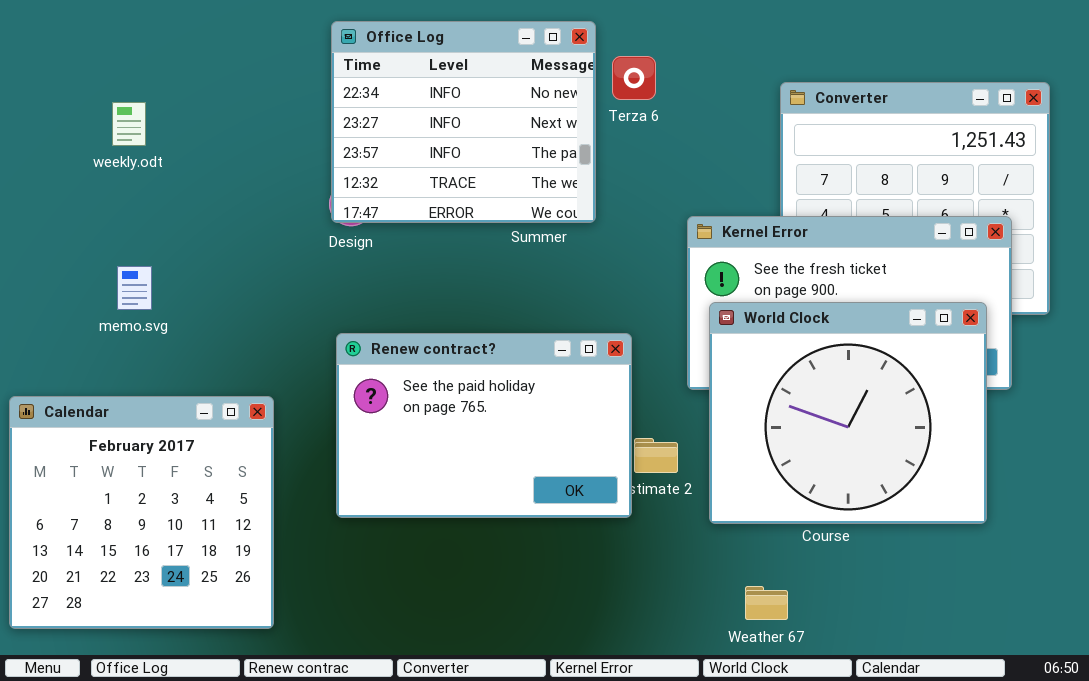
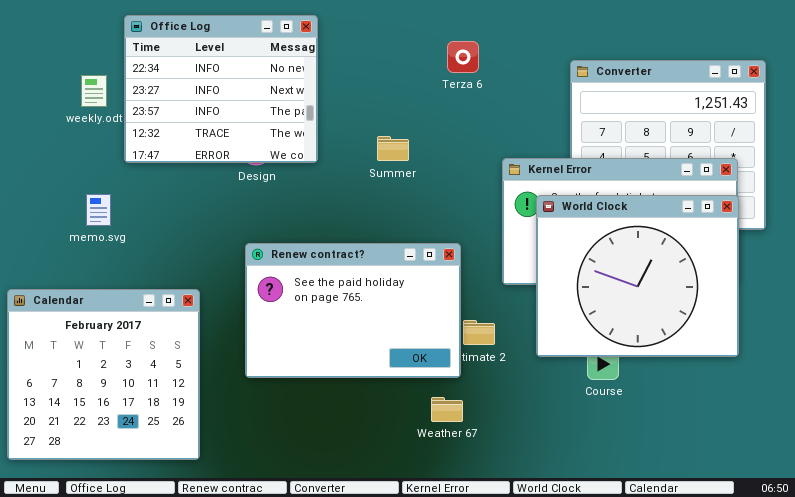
Office Log: [331,21,596,223] -> [124,15,318,163], moved
World Clock: [709,302,987,524] -> [536,195,739,357], moved
Weather 67: [745,586,788,620] -> [431,397,463,422], moved

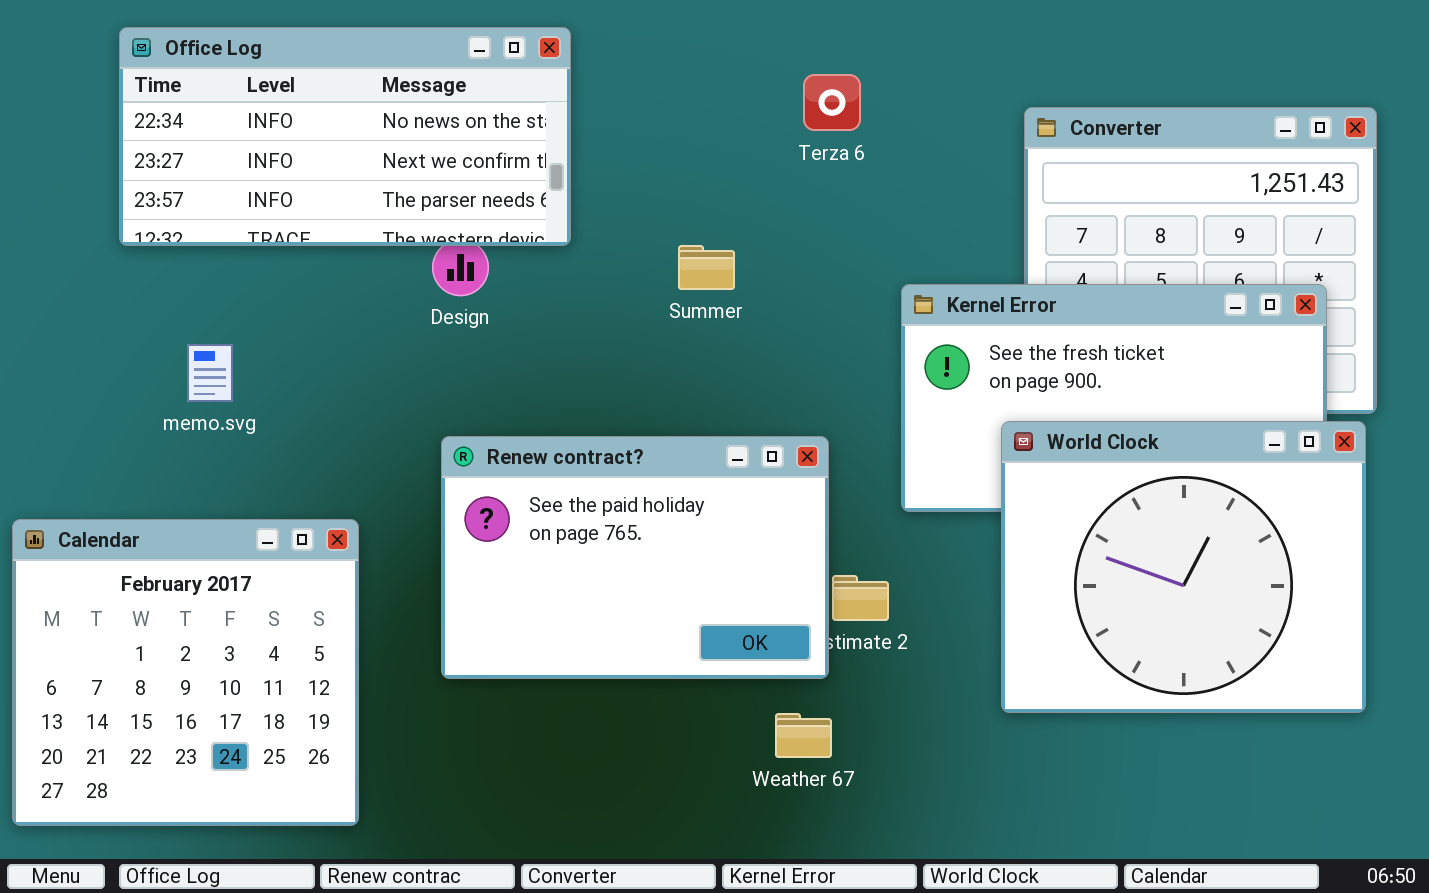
Office Log: [124,15,318,163] -> [119,27,571,246], resized
memo.svg: [86,194,111,226] -> [187,344,233,402], moved
World Clock: [536,195,739,357] -> [1001,421,1366,713], moved

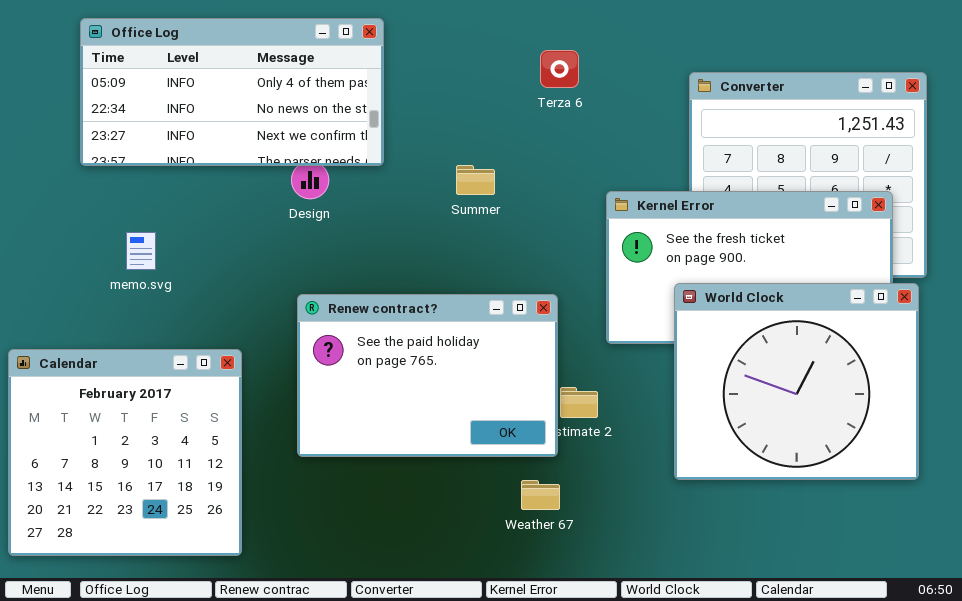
Office Log: [119,27,571,246] -> [80,18,384,166], scrolled up 1 row

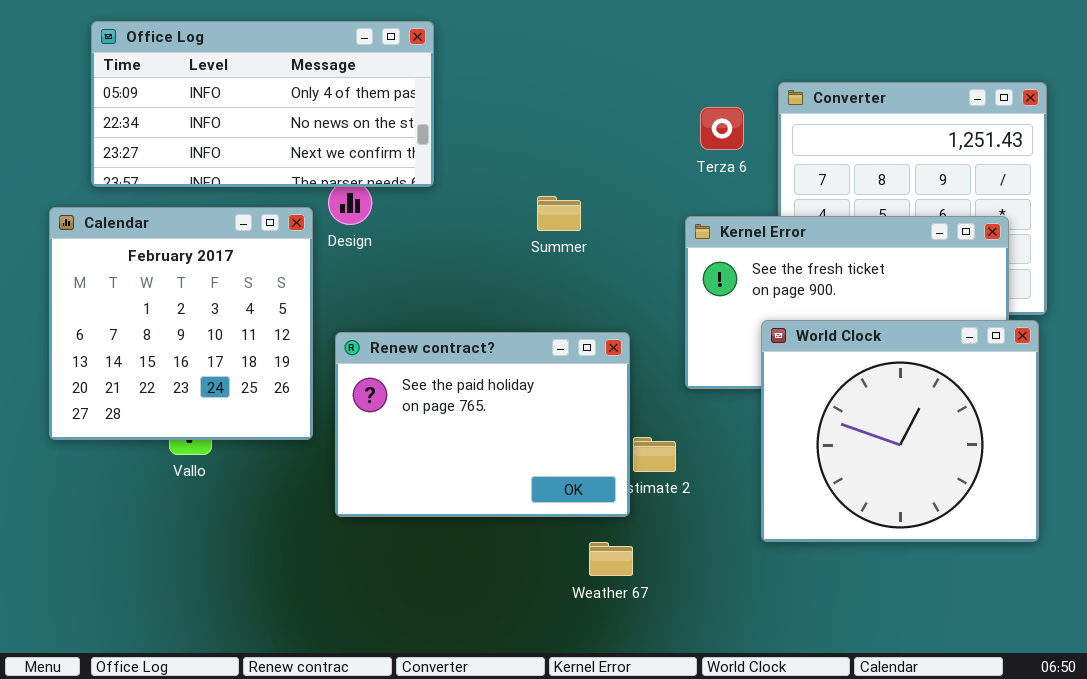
Terza 6: [540,50,579,88] -> [700,107,744,150], moved
Summer: [456,165,495,195] -> [537,196,581,231], moved
Calendar: [8,349,242,556] -> [49,207,313,440], moved

